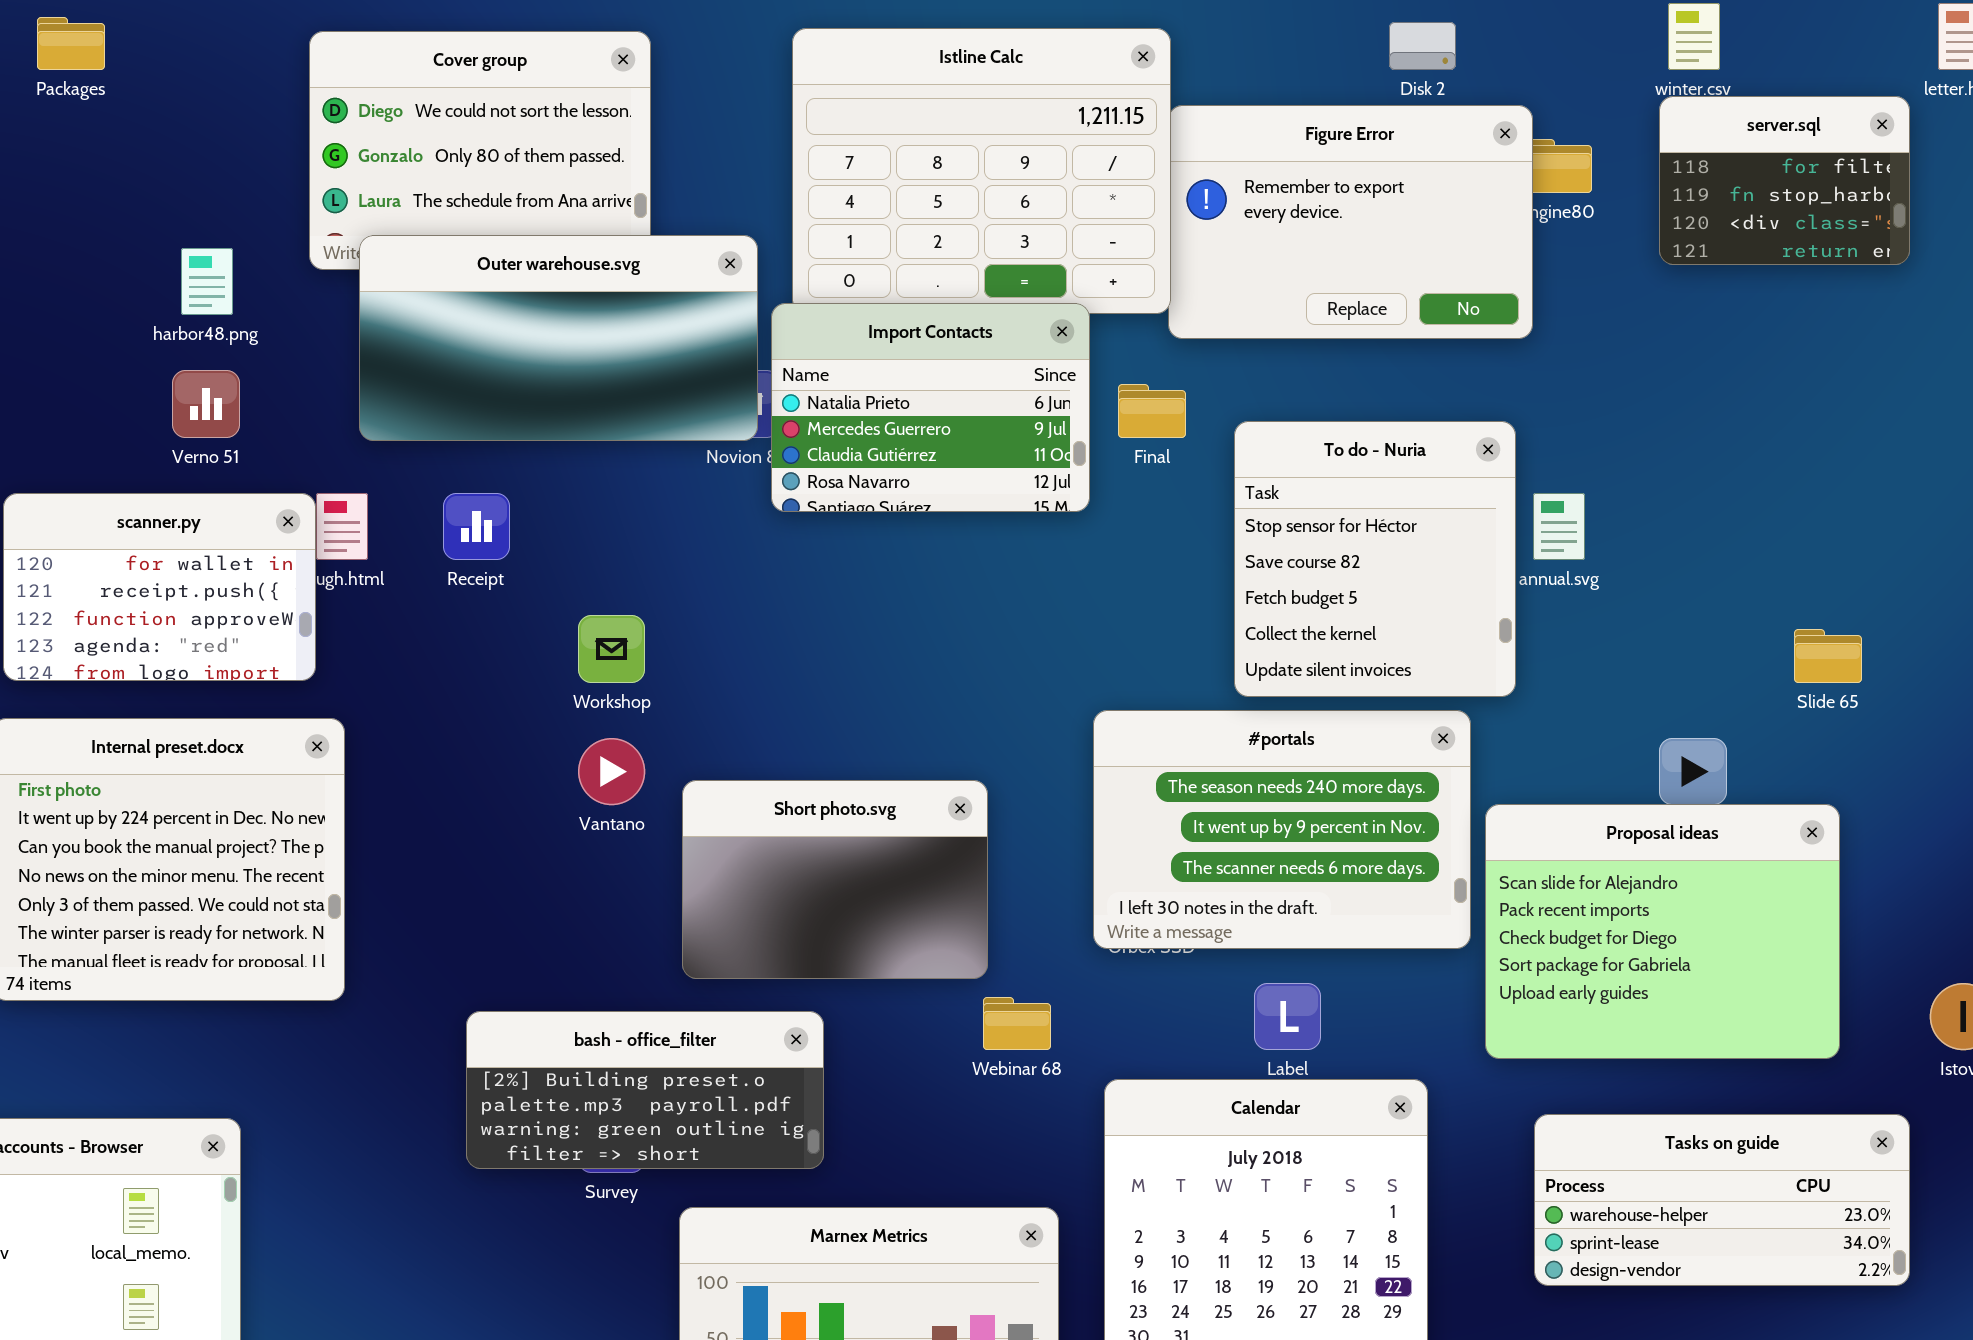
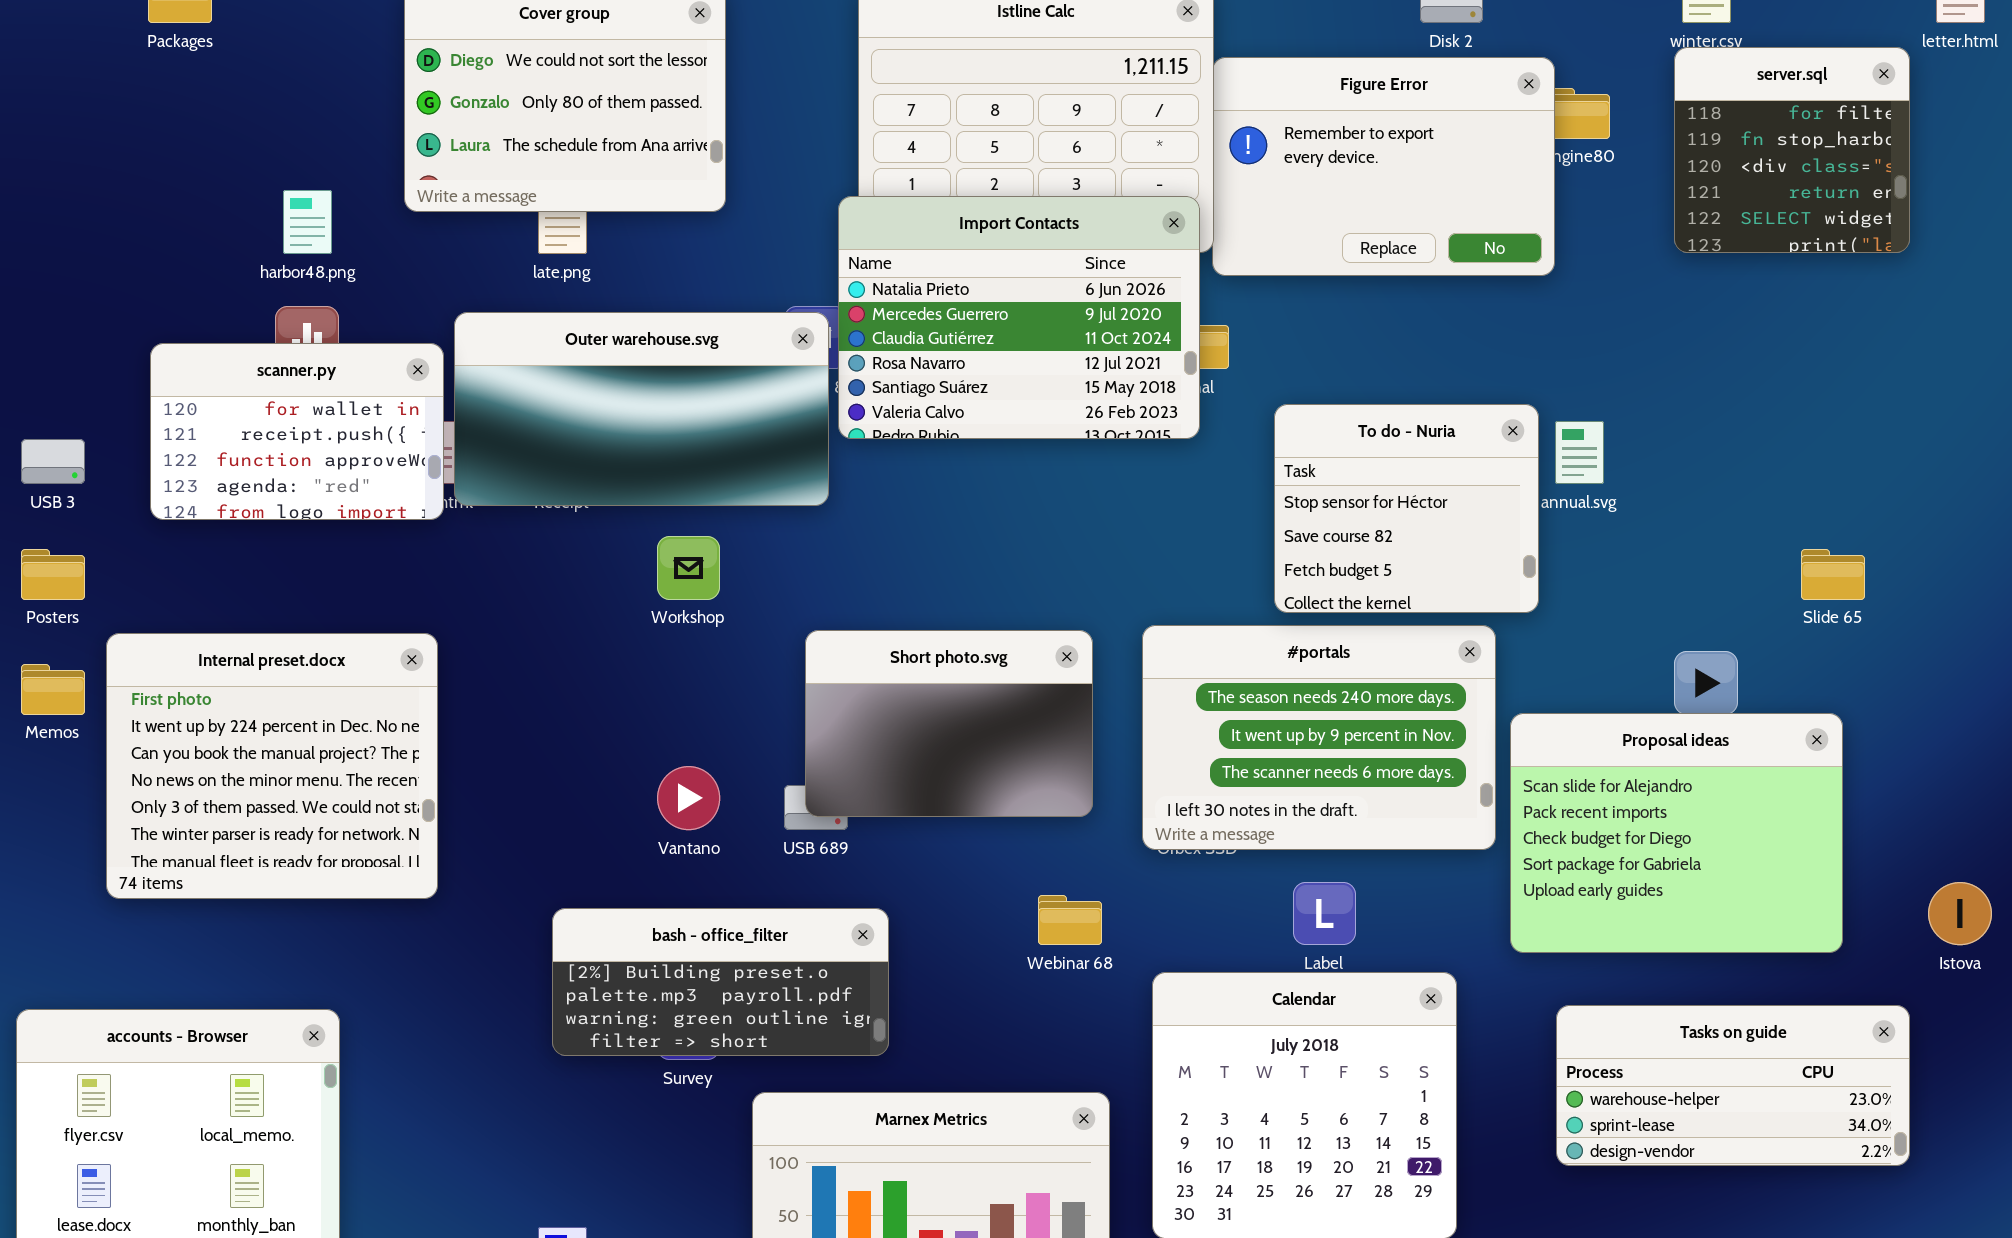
server.sql: [1659,96,1910,265] -> [1674,47,1910,253], resized
Outer warehouse.svg: [359,235,758,441] -> [454,312,829,506], moved
Import Contacts: [771,303,1090,512] -> [838,196,1200,439], resized
To do - Nuria: [1234,421,1516,697] -> [1274,404,1539,613], resized
scanner.py: [3,493,316,681] -> [150,343,444,520], moved
Vantano: [578,738,645,805] -> [657,766,720,830], moved
Short photo.svg: [682,780,988,979] -> [805,630,1093,817], moved

